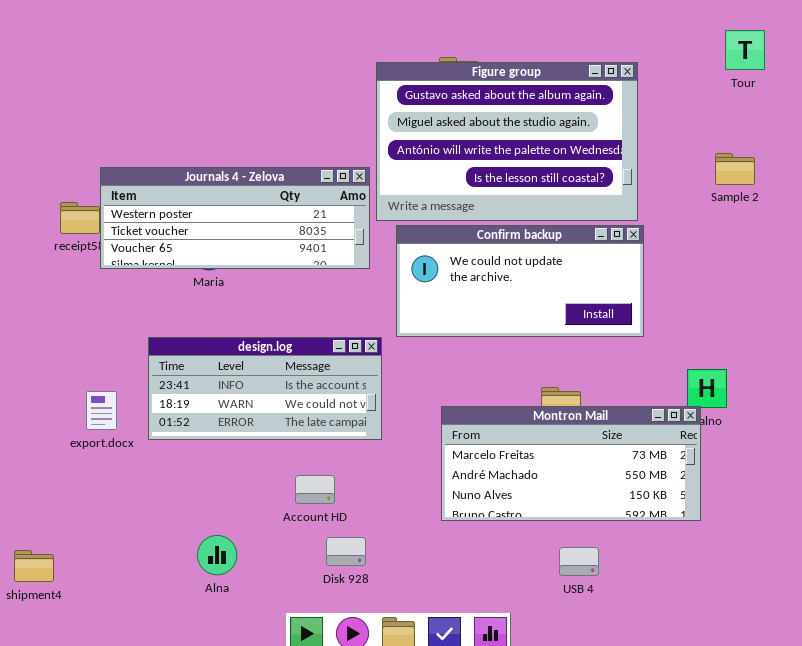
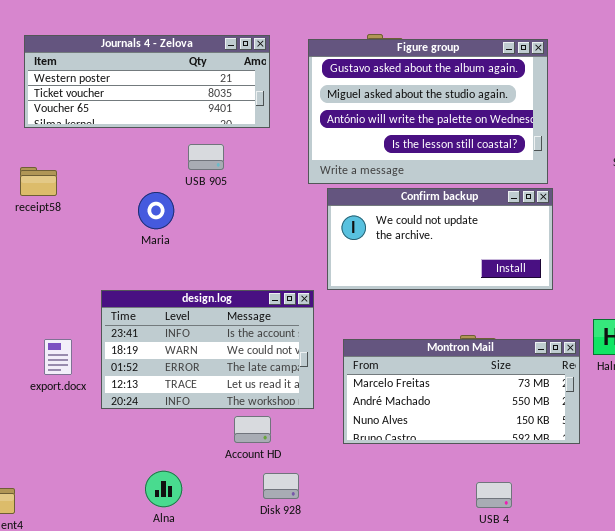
Journals 4 - Zelova: [100,167,370,269] -> [24,35,270,128], moved
design.log: [148,337,382,440] -> [101,290,314,409], resized
Montron Mail: [441,406,701,521] -> [343,339,580,444], moved

